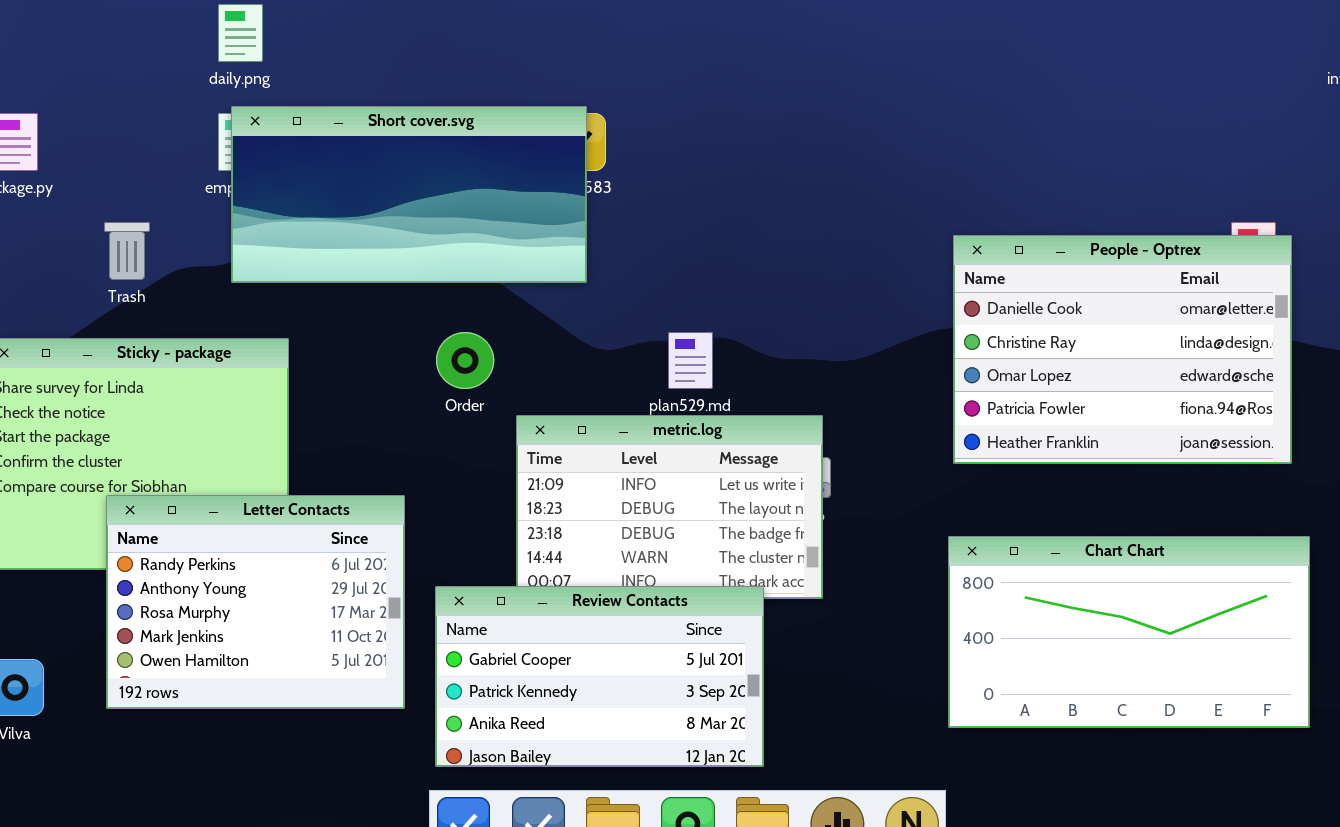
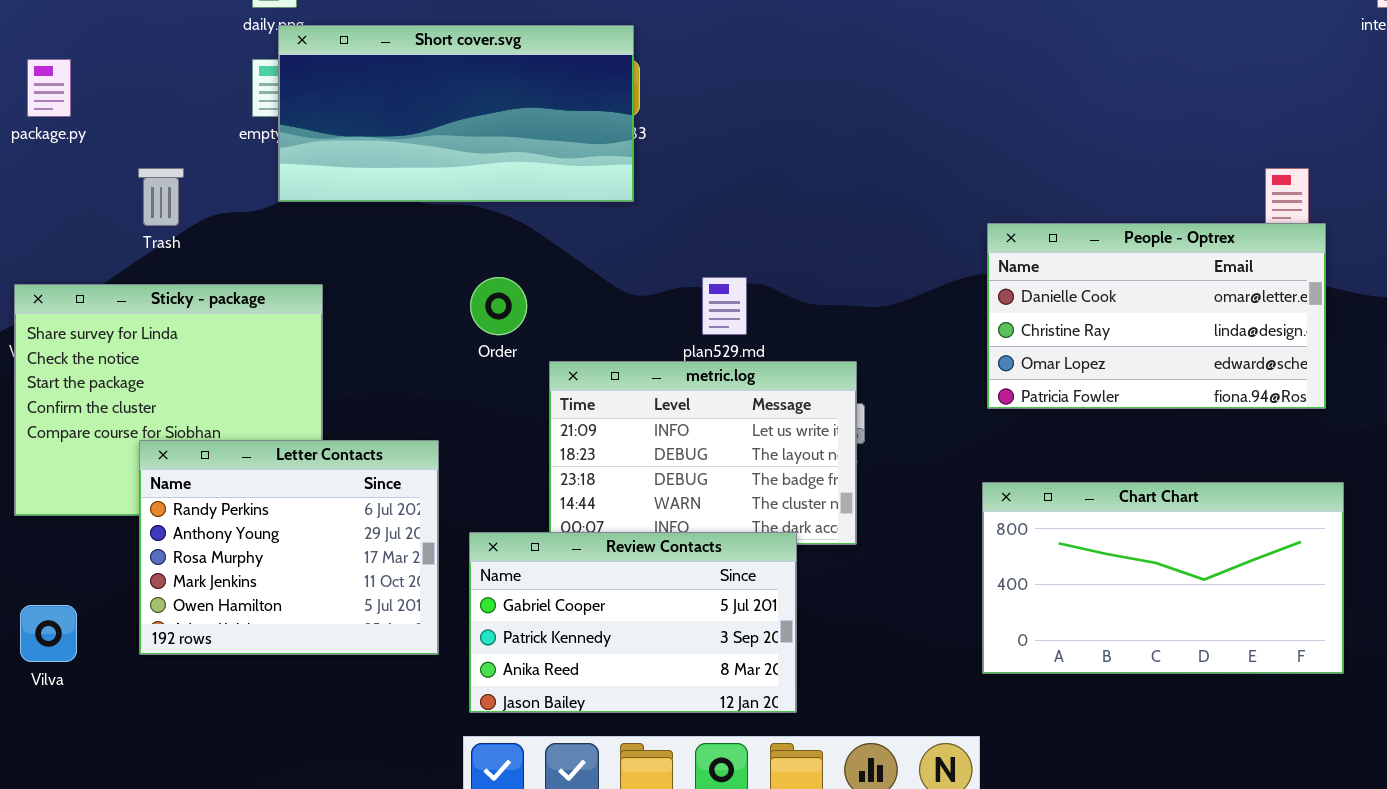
Short cover.svg: [231,106,587,283] -> [278,25,634,202], moved
People - Optrex: [953,235,1292,464] -> [987,223,1326,409], resized

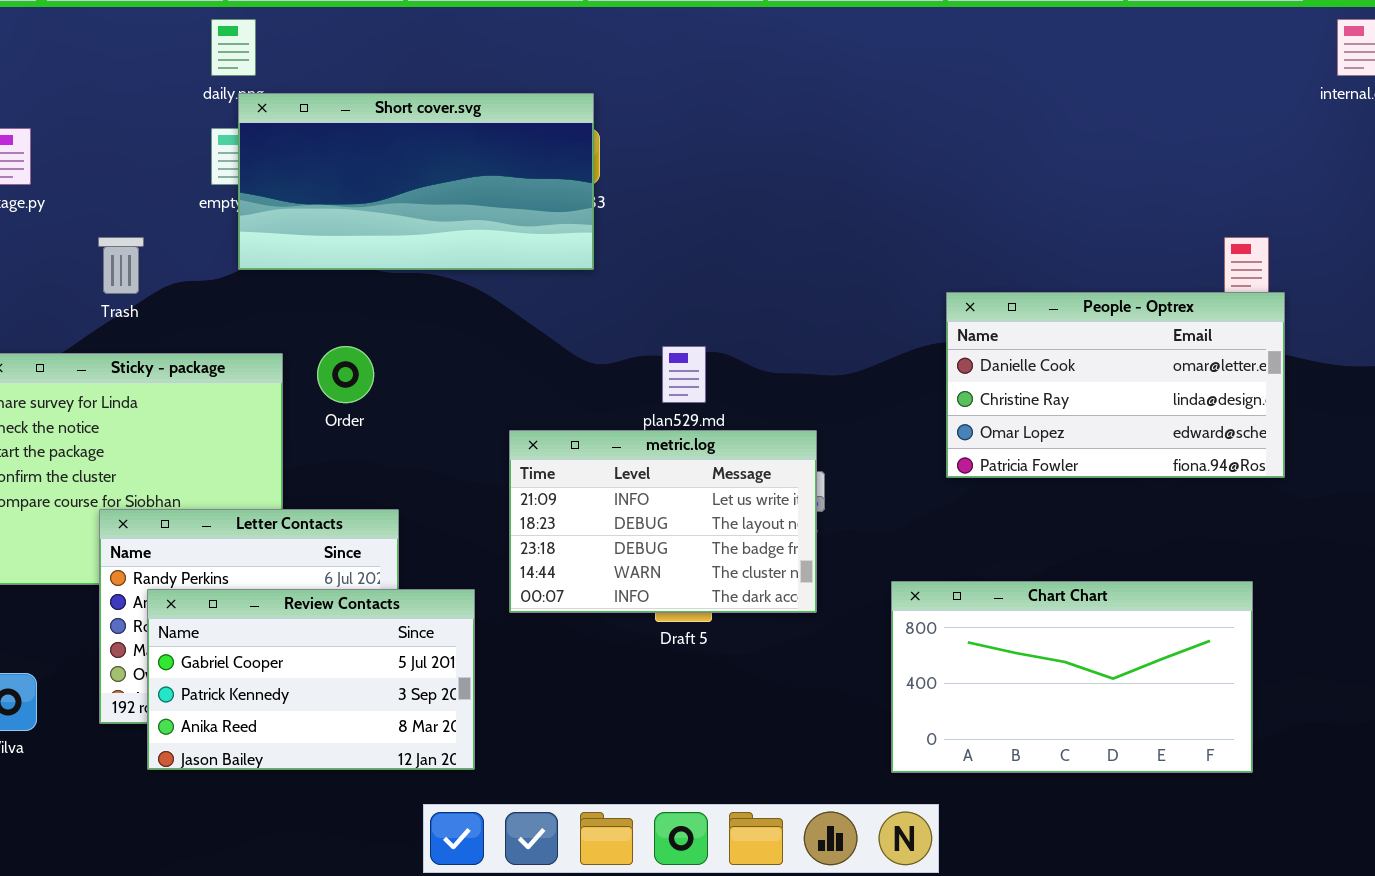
Order: [470,277,527,335] -> [317,346,374,403], moved
Chart Chart: [982,482,1344,674] -> [891,581,1253,773], moved
Review Contacts: [469,532,797,713] -> [147,589,475,770], moved

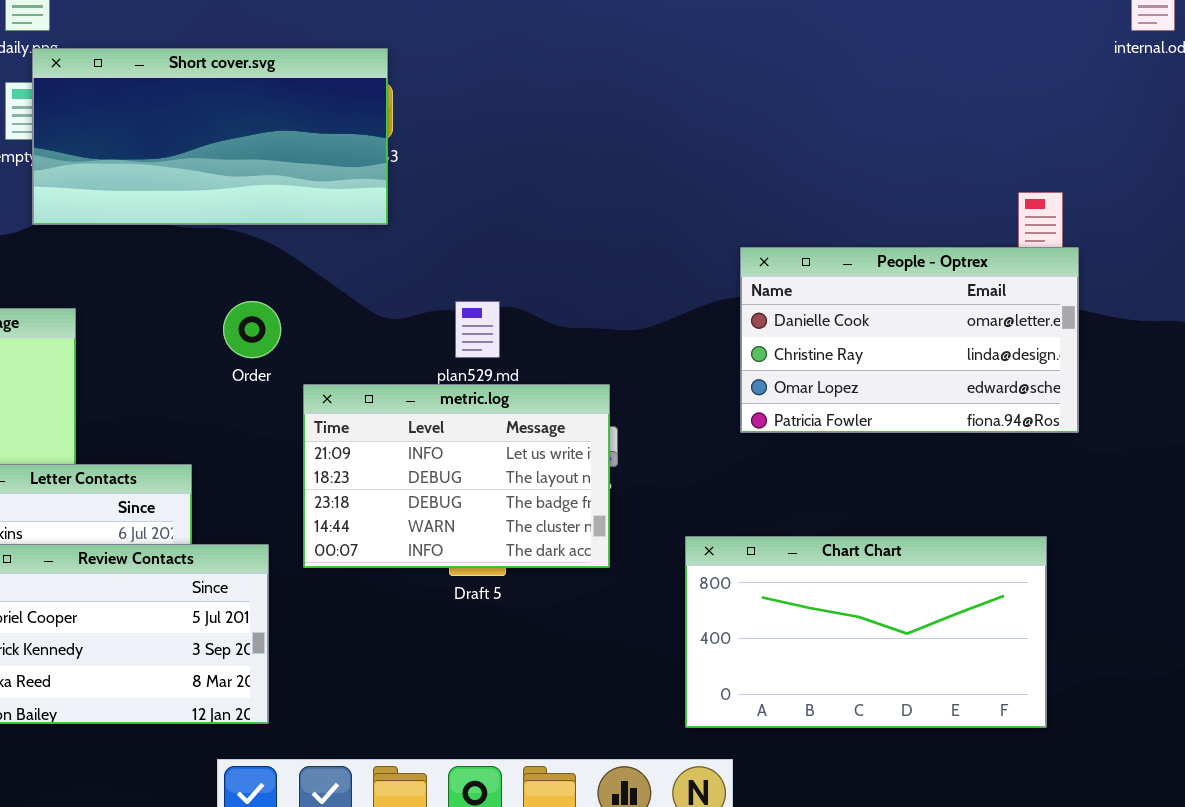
Order: [317,346,374,403] -> [223,301,281,358], moved

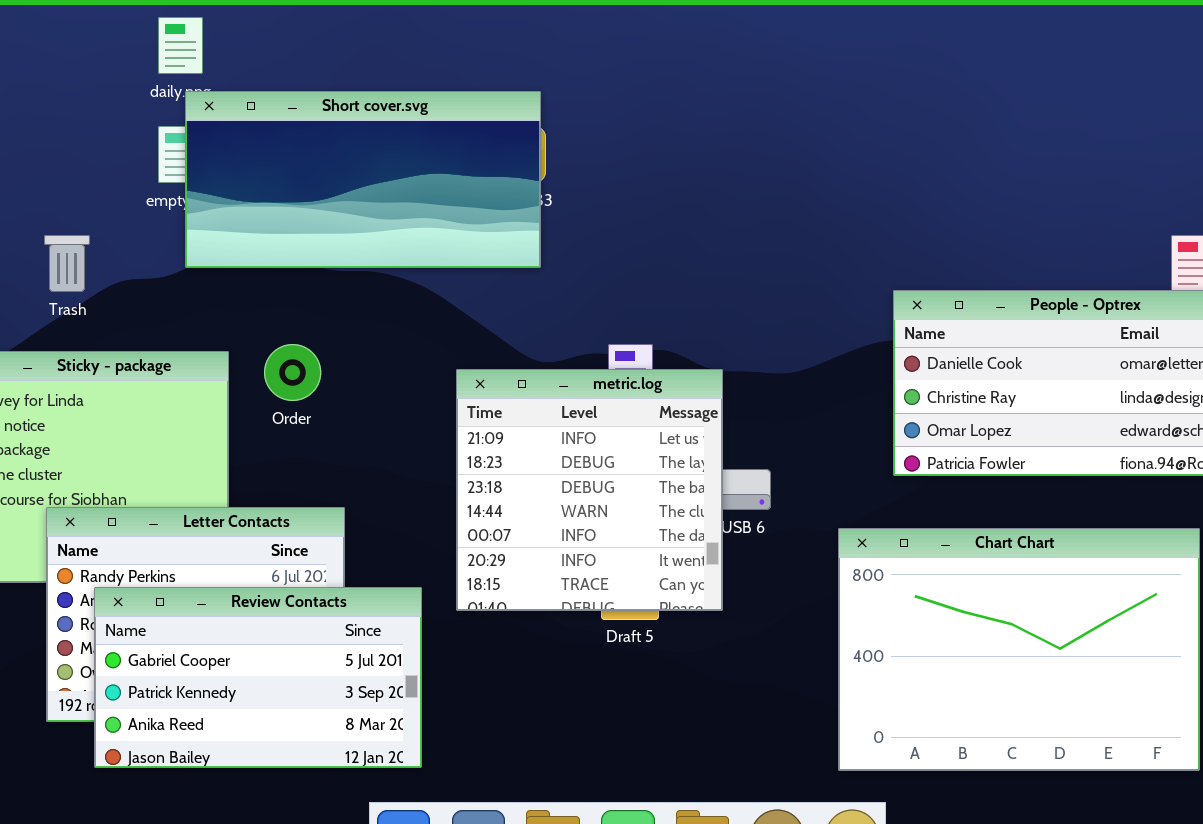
Order: [223,301,281,358] -> [264,344,321,401], moved
metric.log: [303,384,610,568] -> [456,369,723,611], resized
Chart Chart: [685,536,1047,728] -> [838,528,1200,771], resized

